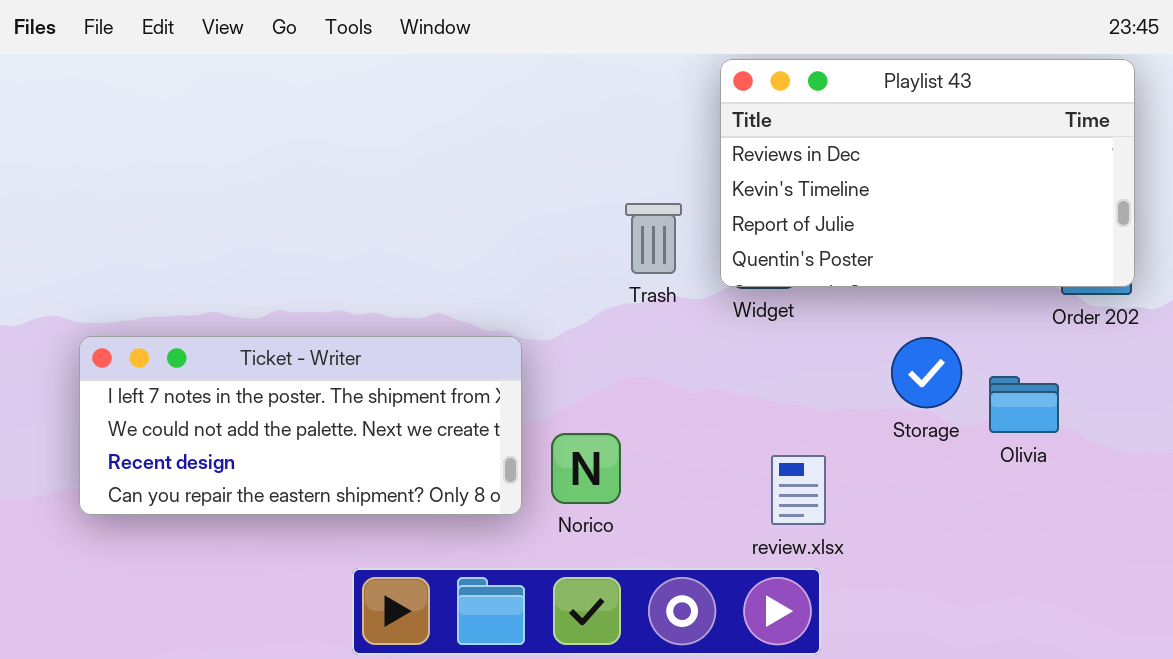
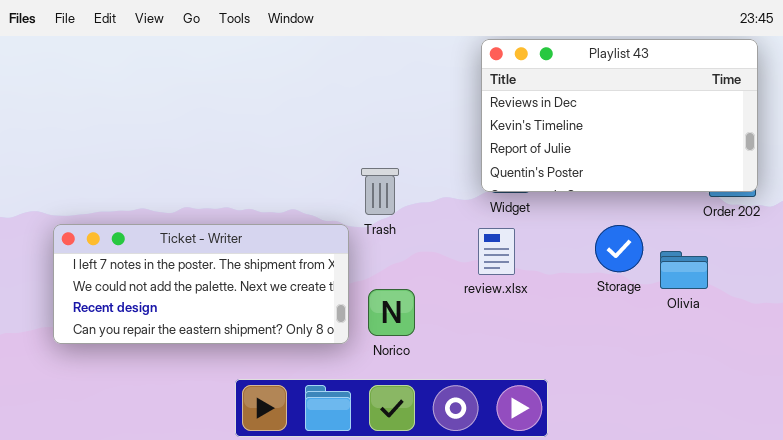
Trash: [625,203,682,274] -> [361,168,399,215], moved
review.xlsx: [771,455,826,525] -> [478,228,515,275], moved

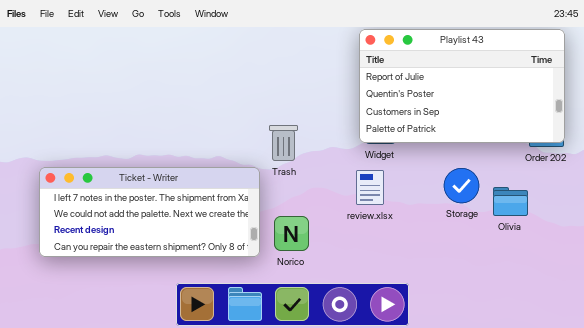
Playlist 43: [481,39,758,192] -> [359,29,565,143], scrolled down 2 rows

